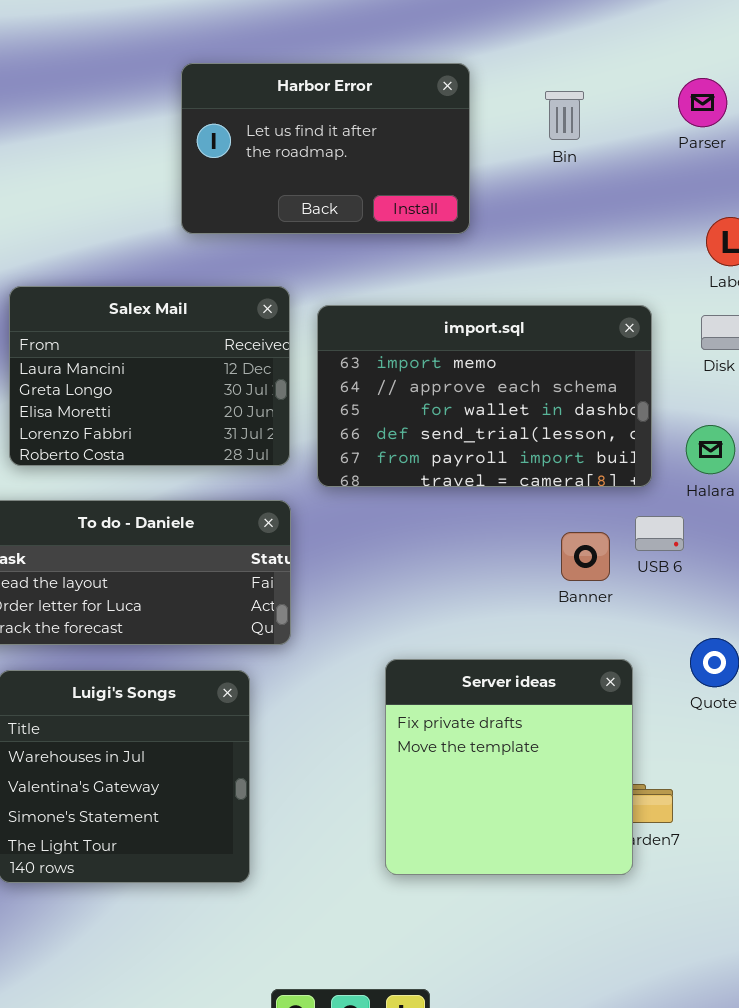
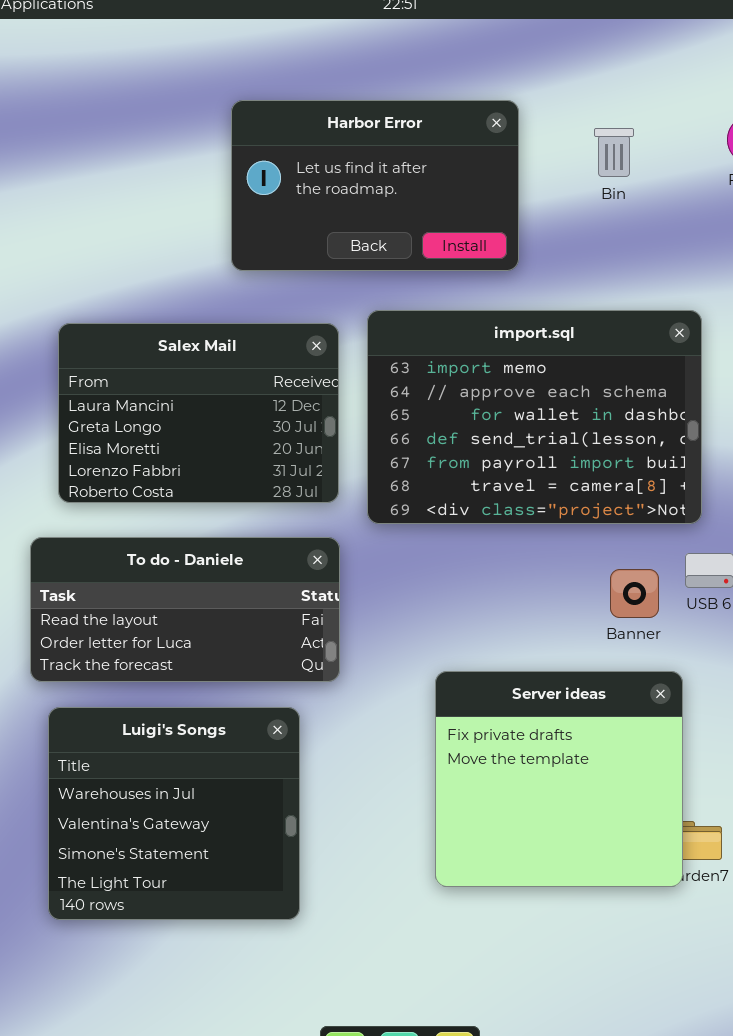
import.sql: [317,305,652,487] -> [367,310,702,524], resized
Server ideas: [385,659,633,875] -> [435,671,683,887], moved

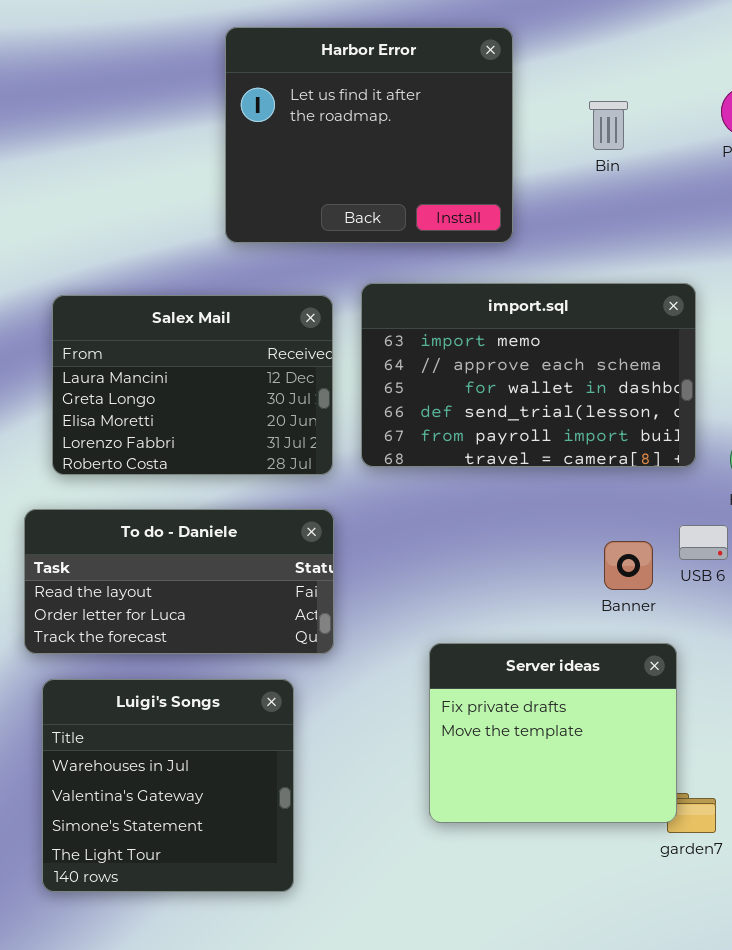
Harbor Error: [231,100,519,271] -> [225,27,513,243], resized
import.sql: [367,310,702,524] -> [361,283,696,467], resized
Server ideas: [435,671,683,887] -> [429,643,677,823], resized

